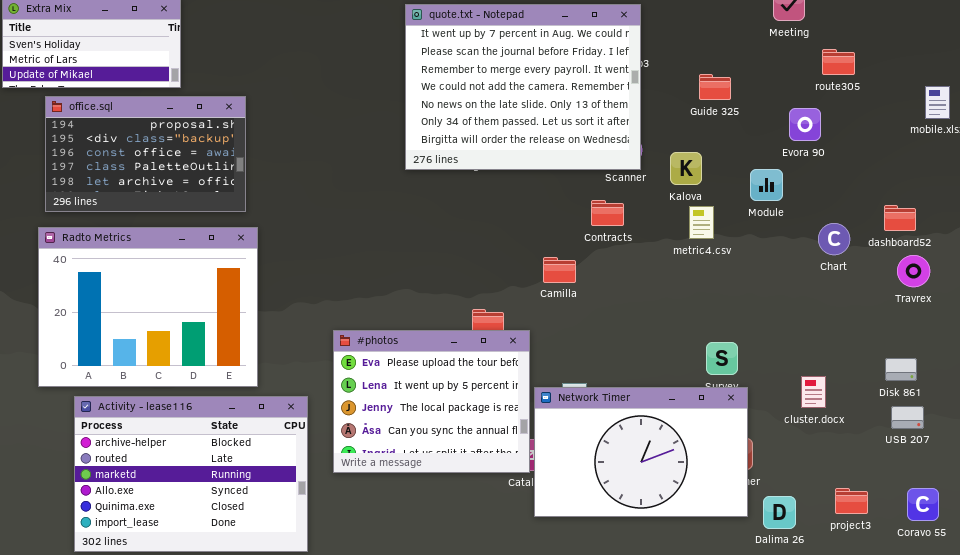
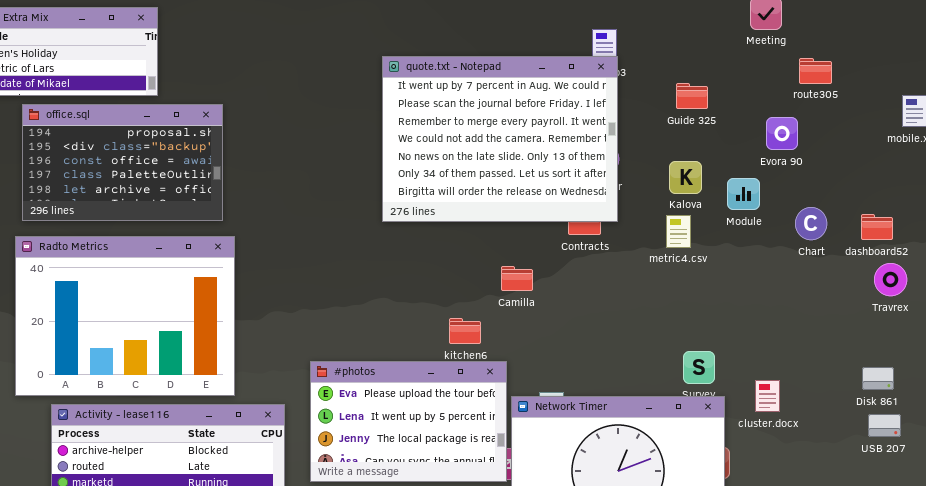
quote.txt - Notepad: [405,4,641,170] -> [382,56,618,222], moved
Kalova: [670,152,702,185] -> [669,161,702,194], moved
Chart: [818,223,850,255] -> [795,207,827,240], moved
Camilla: [543,257,576,283] -> [501,266,533,291], moved
#photos: [333,330,530,473] -> [310,361,507,482], resized
cluster.docx: [801,376,826,408] -> [755,380,780,412], moved

